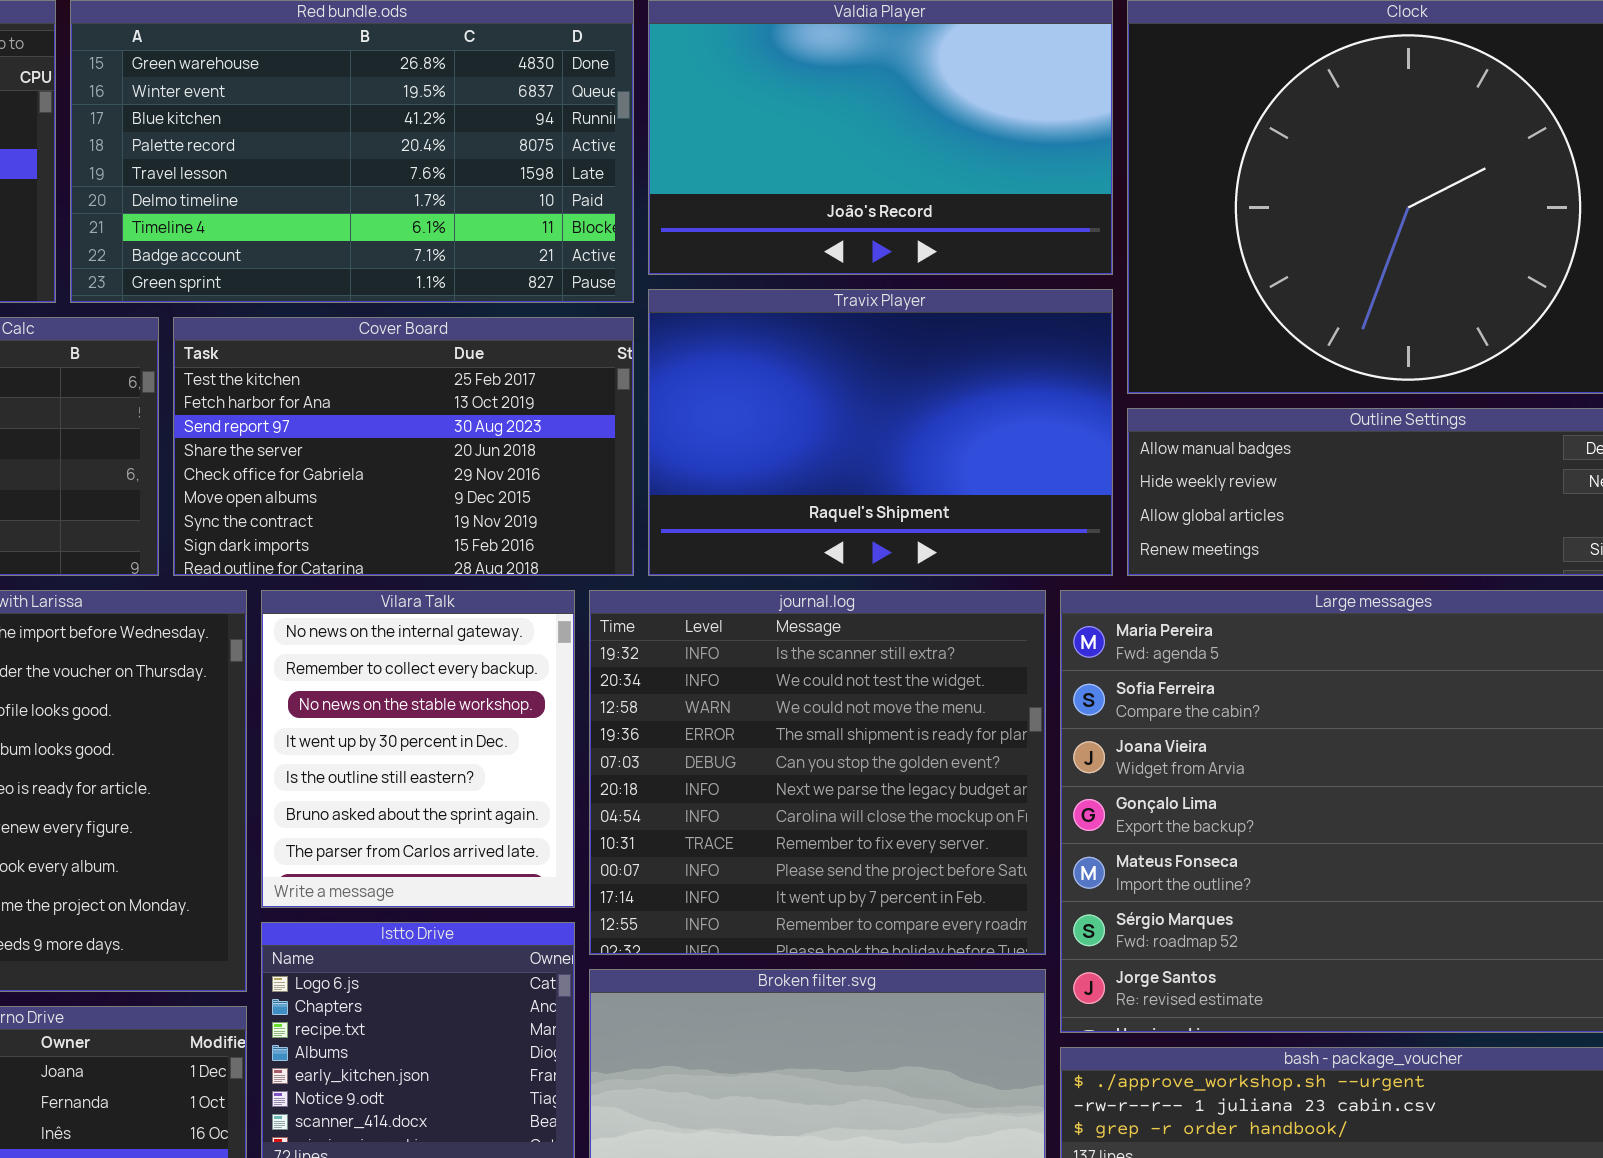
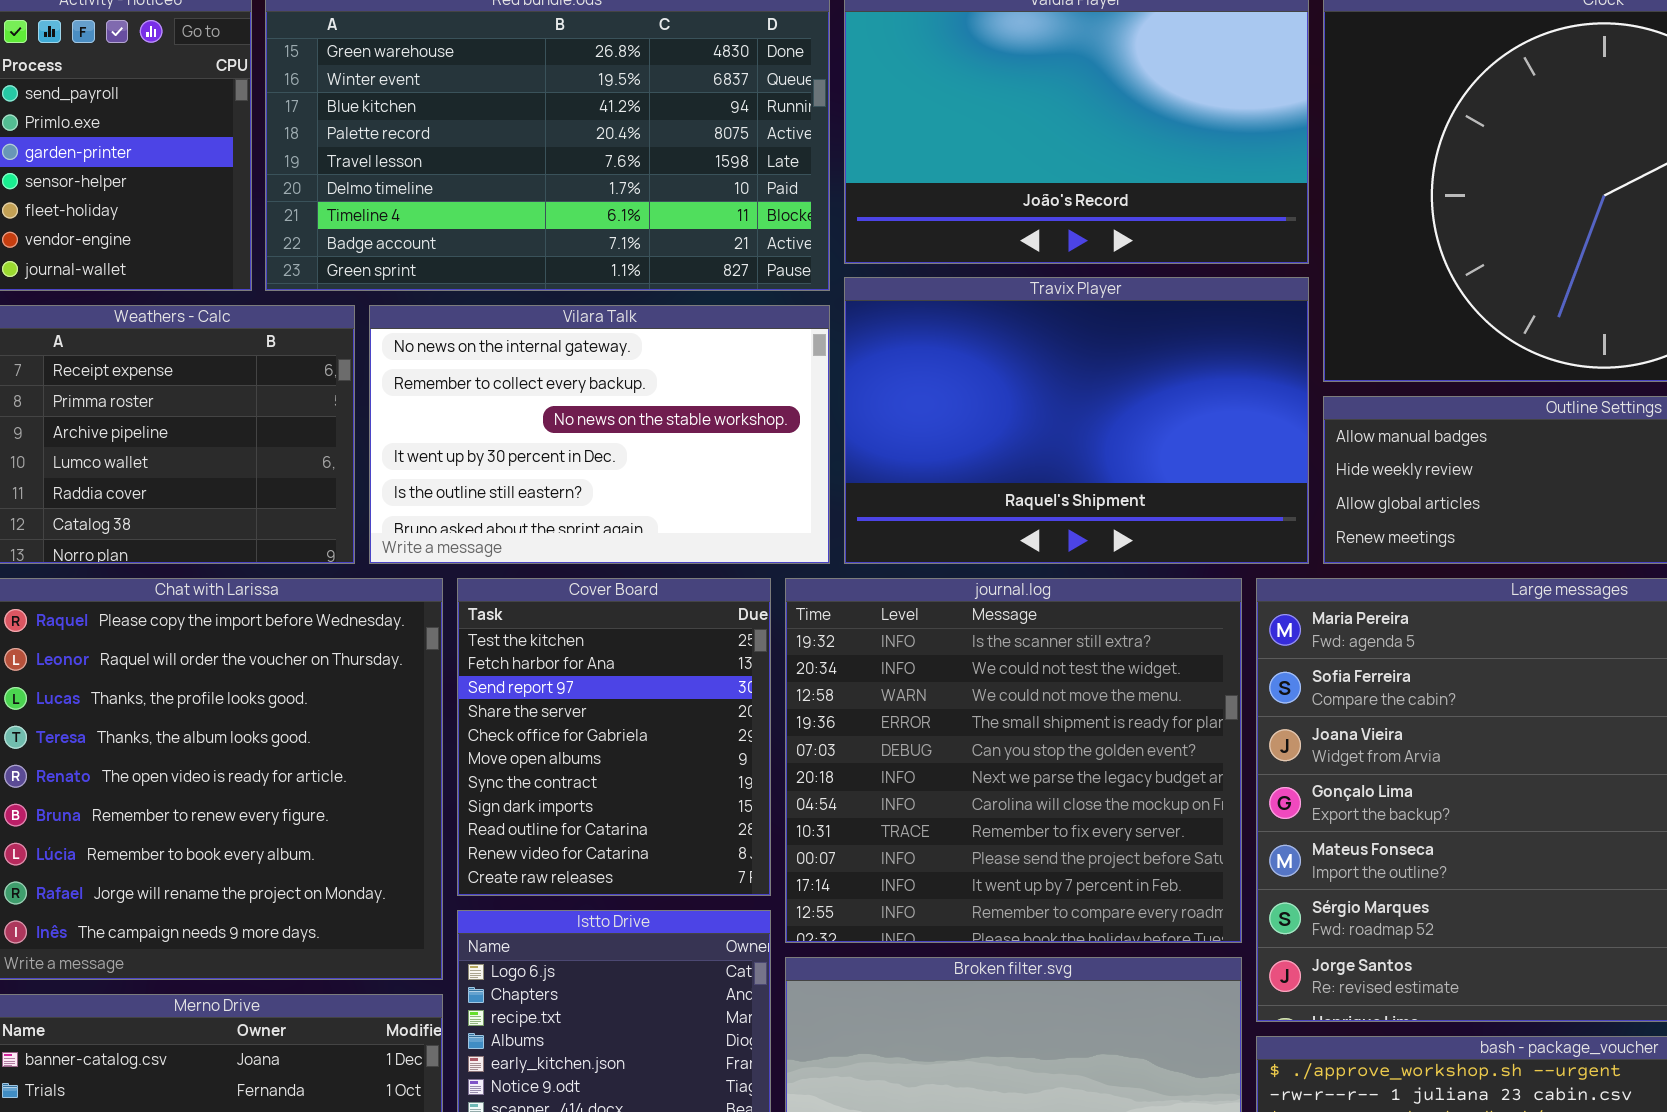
Cover Board: [173,317,634,576] -> [457,578,771,896], moved, resized
Vilara Talk: [261,590,575,908] -> [369,305,830,564], moved, resized

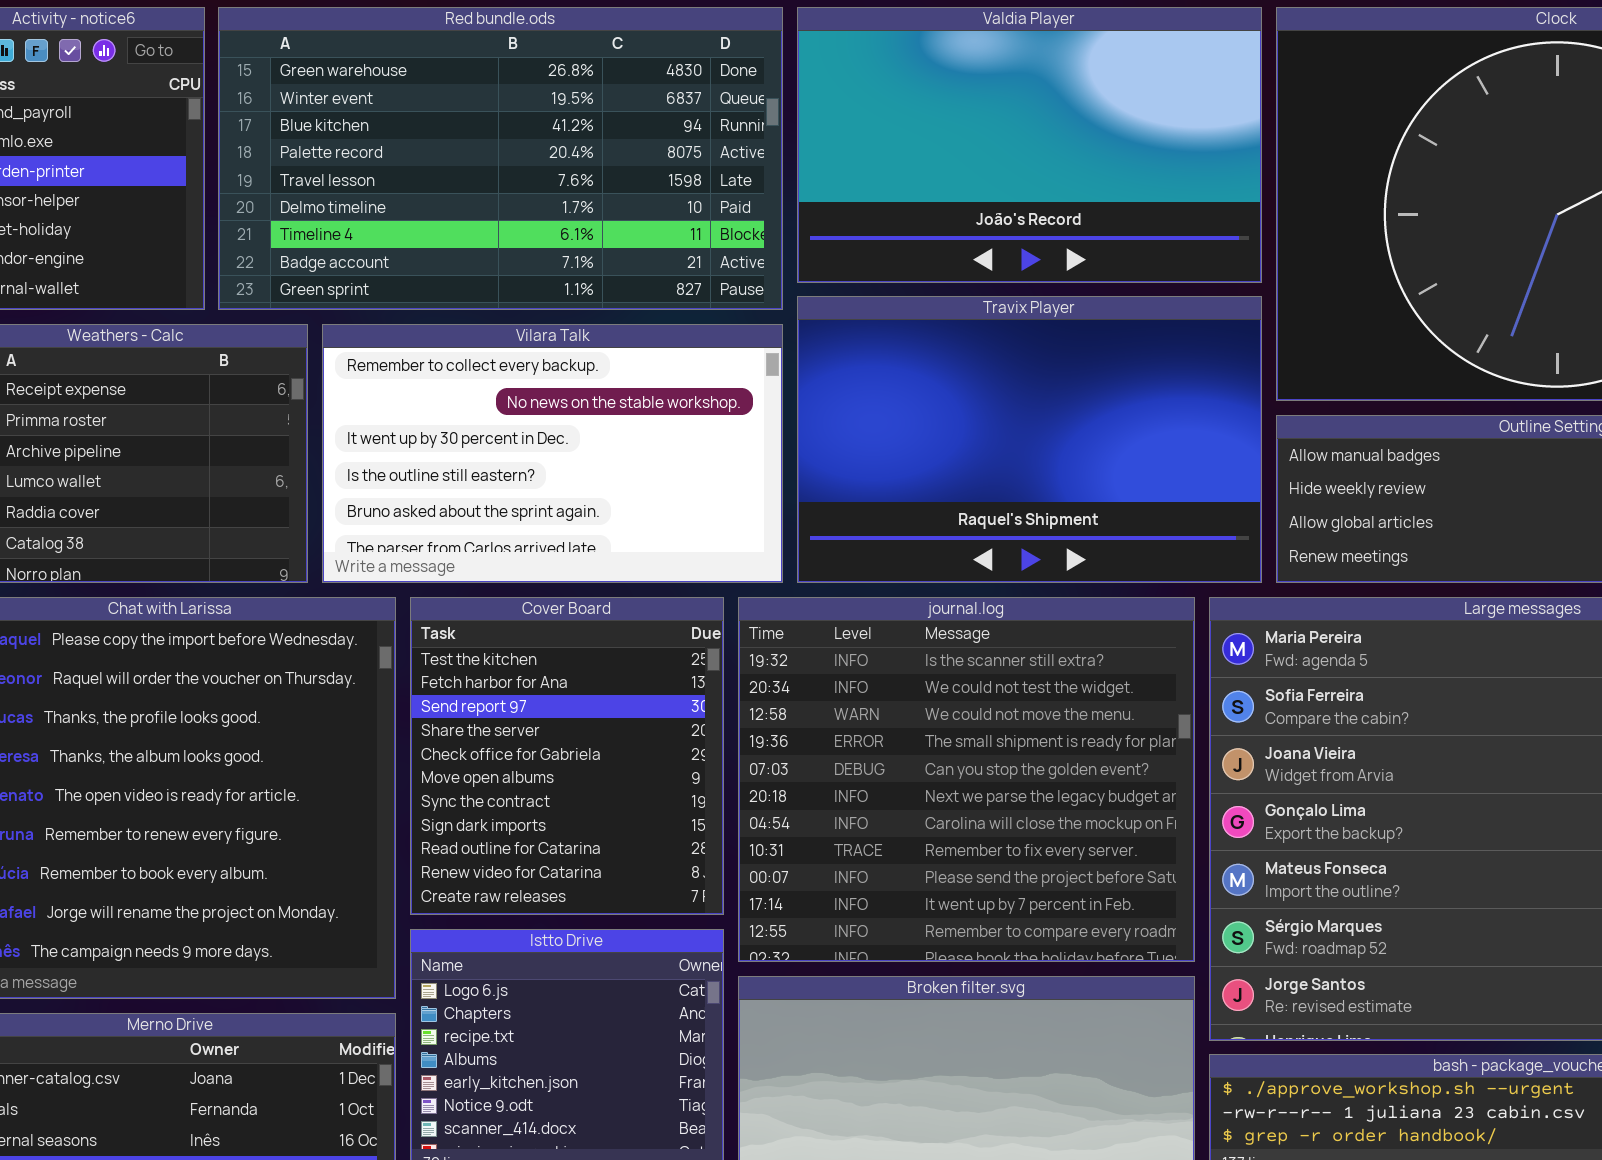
Vilara Talk: [369,305,830,564] -> [322,324,783,583], scrolled down 1 row

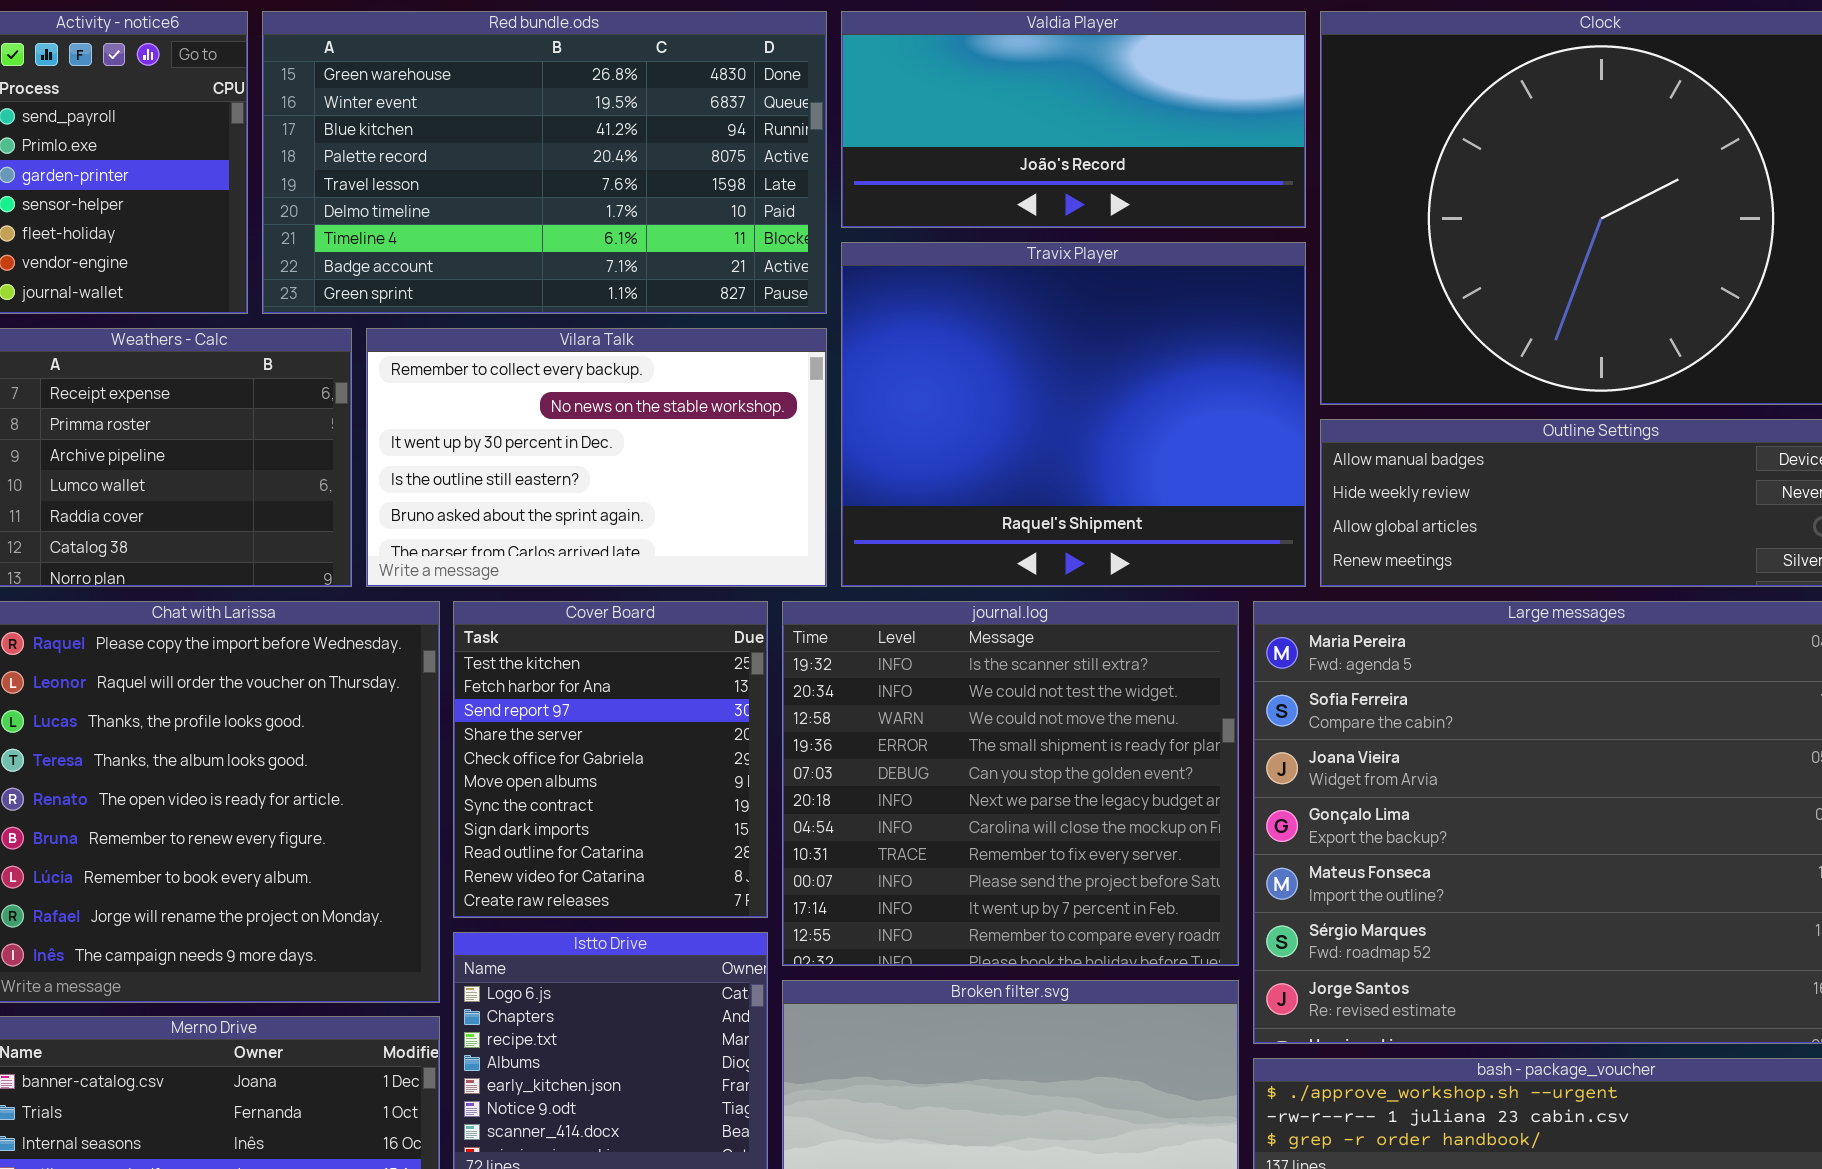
Valdia Player: [797,7,1262,283] -> [841,11,1306,228], resized
Travix Player: [797,296,1262,583] -> [841,242,1306,587], resized

